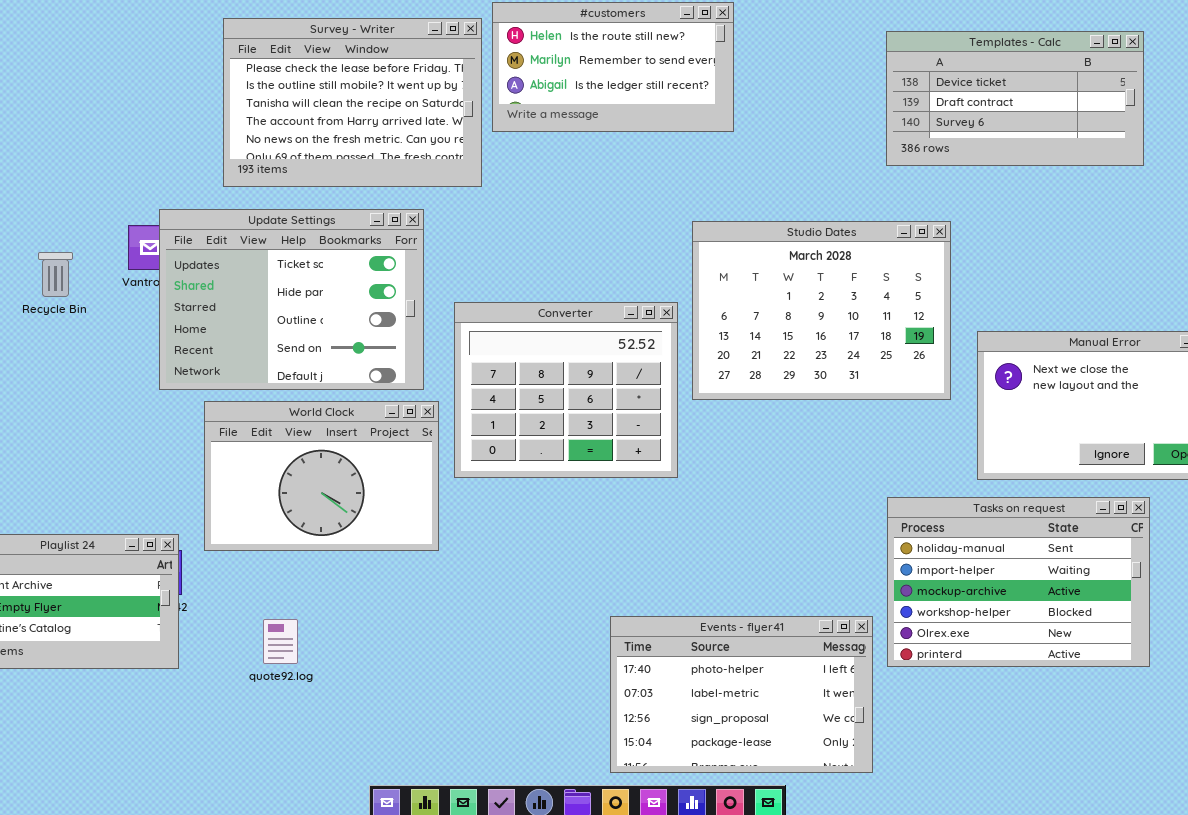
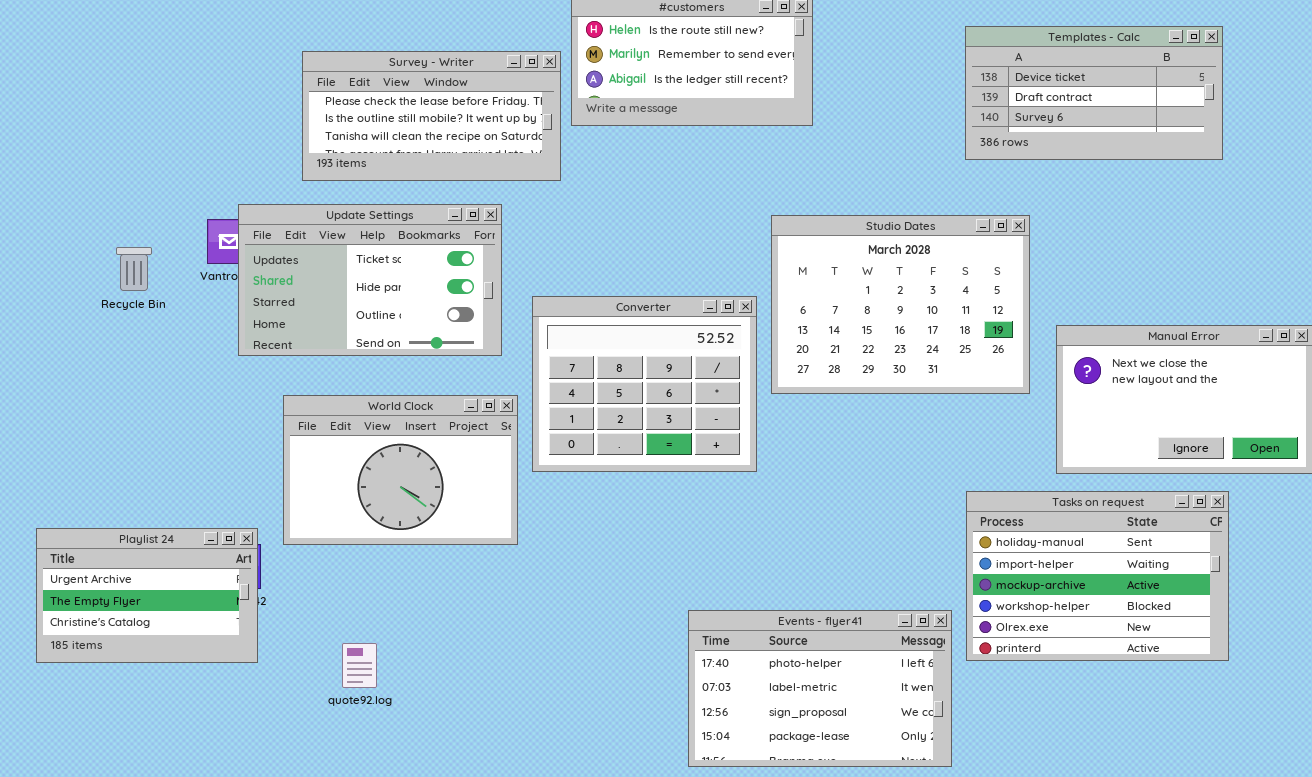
Survey - Writer: [223,18,482,187] -> [302,51,561,181], resized
Update Settings: [159,209,424,390] -> [238,204,502,356], resized
quote92.log: [263,619,298,664] -> [342,643,377,688], moved

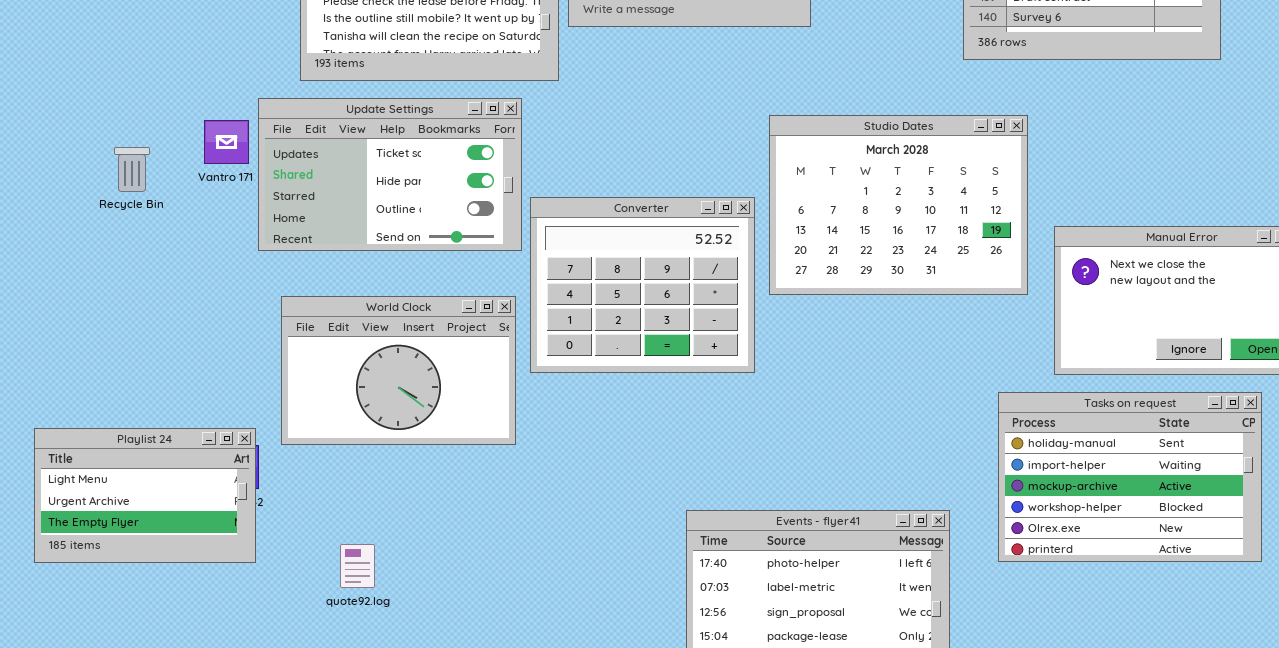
Update Settings: [238,204,502,356] -> [258,98,522,251], moved
Tasks on request: [966,491,1229,661] -> [998,392,1262,562], moved
Playlist 24: [36,528,258,663] -> [34,428,256,563], scrolled up 1 row

